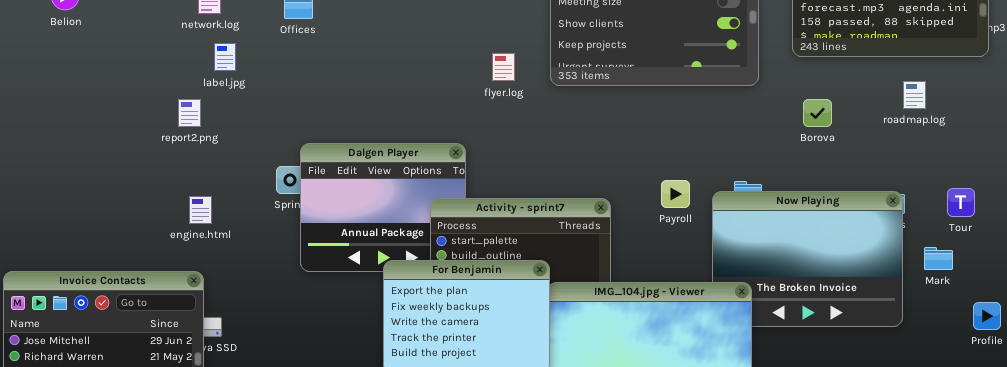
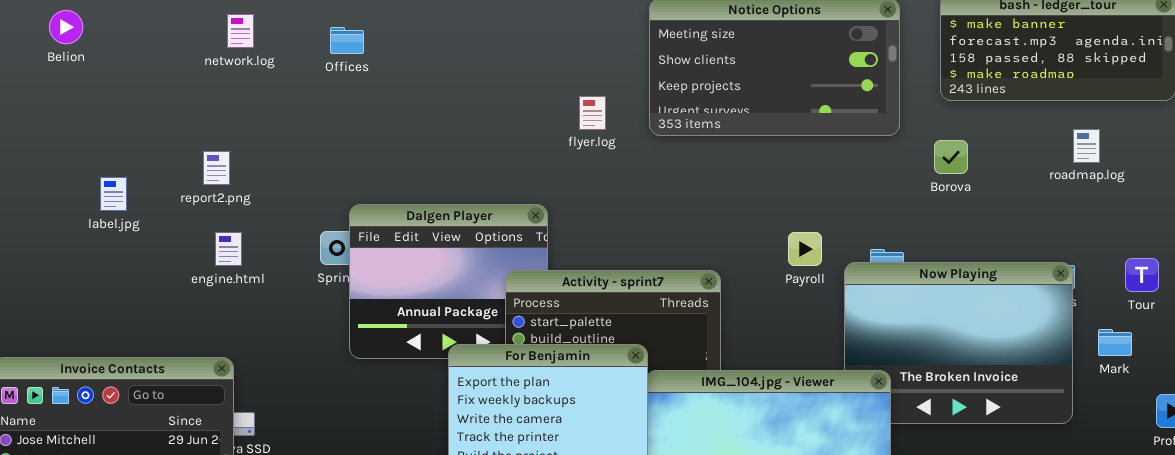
label.jpg: [214,43,236,71] -> [100,177,127,211], moved
Borova: [803,99,832,127] -> [934,140,968,174], moved
Payroll: [661,180,690,208] -> [788,232,822,266], moved
engine.html: [189,196,212,224] -> [215,232,242,266], moved

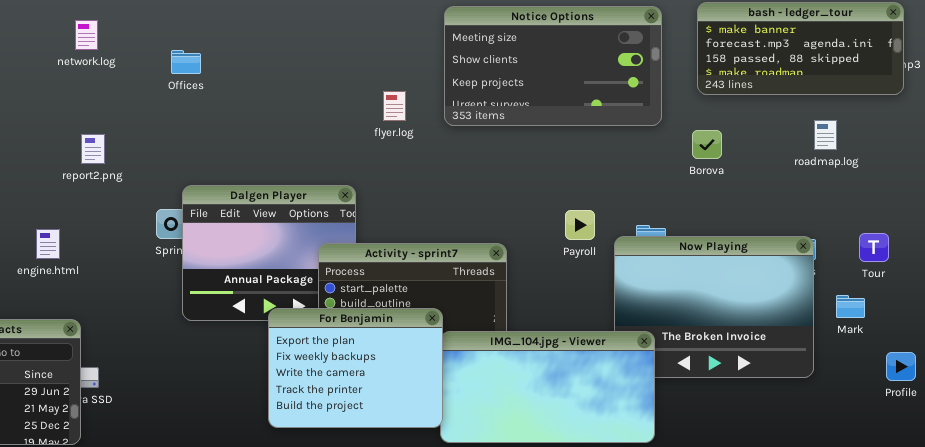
Offices: [330,27,364,54] -> [171,50,201,74], moved
report2.png: [203,151,230,185] -> [81,134,105,164], moved
engine.html: [215,232,242,266] -> [36,229,60,259], moved

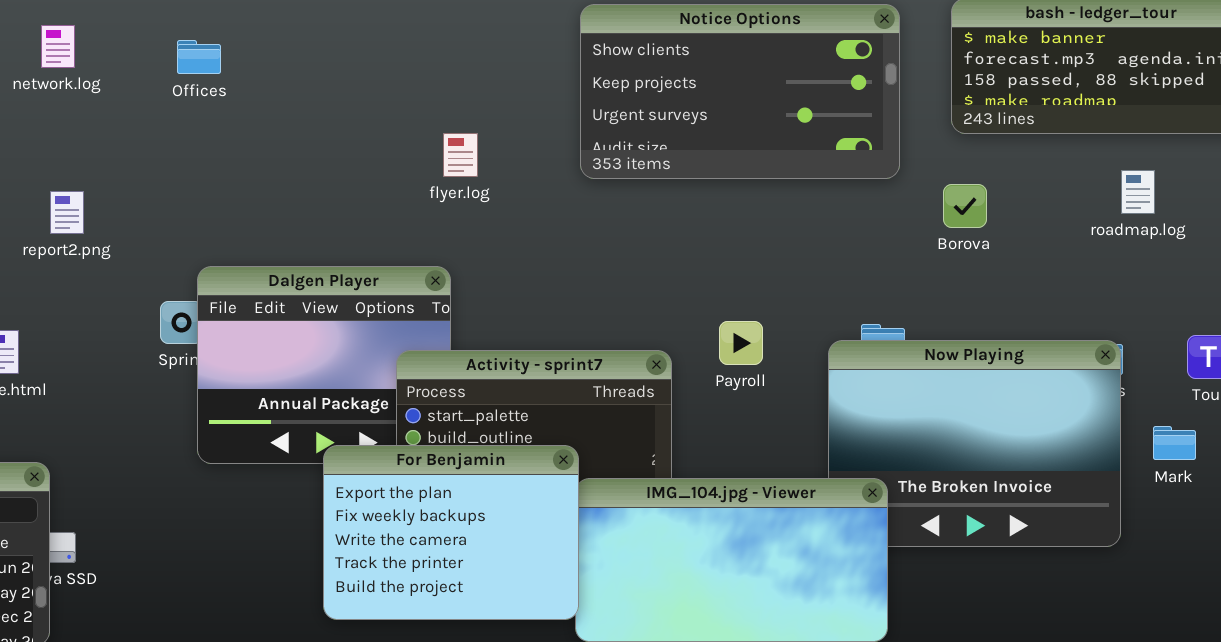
Notice Options: [444,6,662,126] -> [580,4,900,179], scrolled down 1 row
Offices: [171,50,201,74] -> [177,40,221,74], moved
flyer.log: [383,91,406,121] -> [443,133,478,177], moved
Payroll: [565,210,595,240] -> [719,321,763,365], moved

